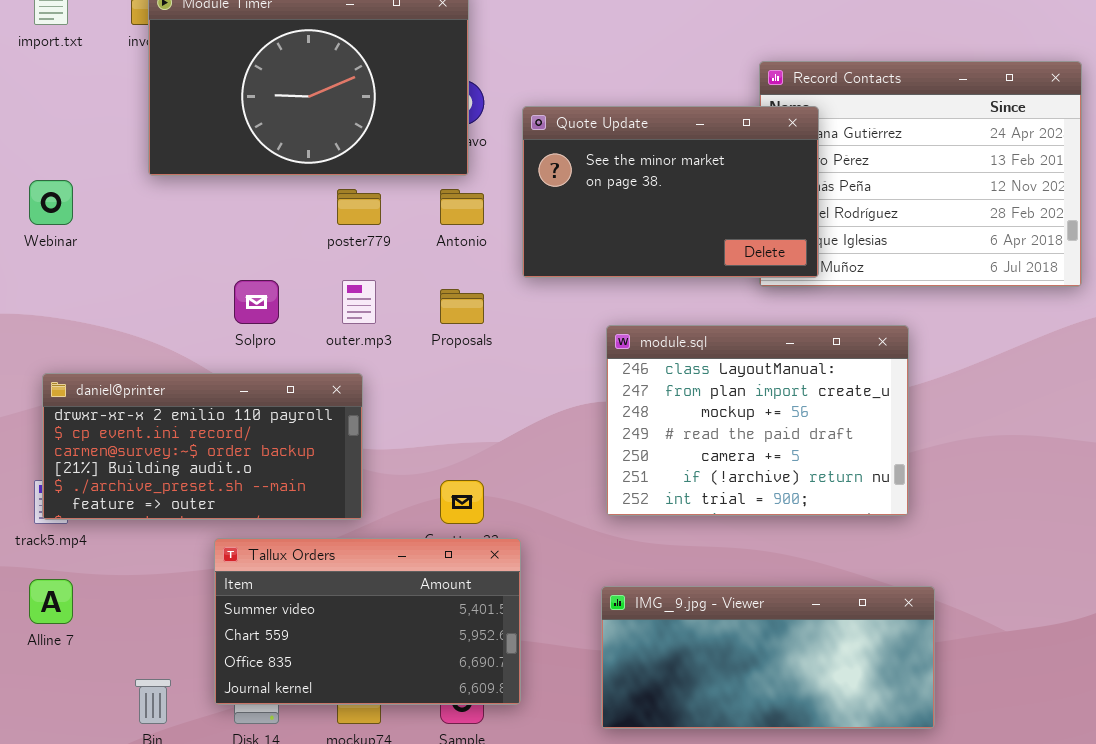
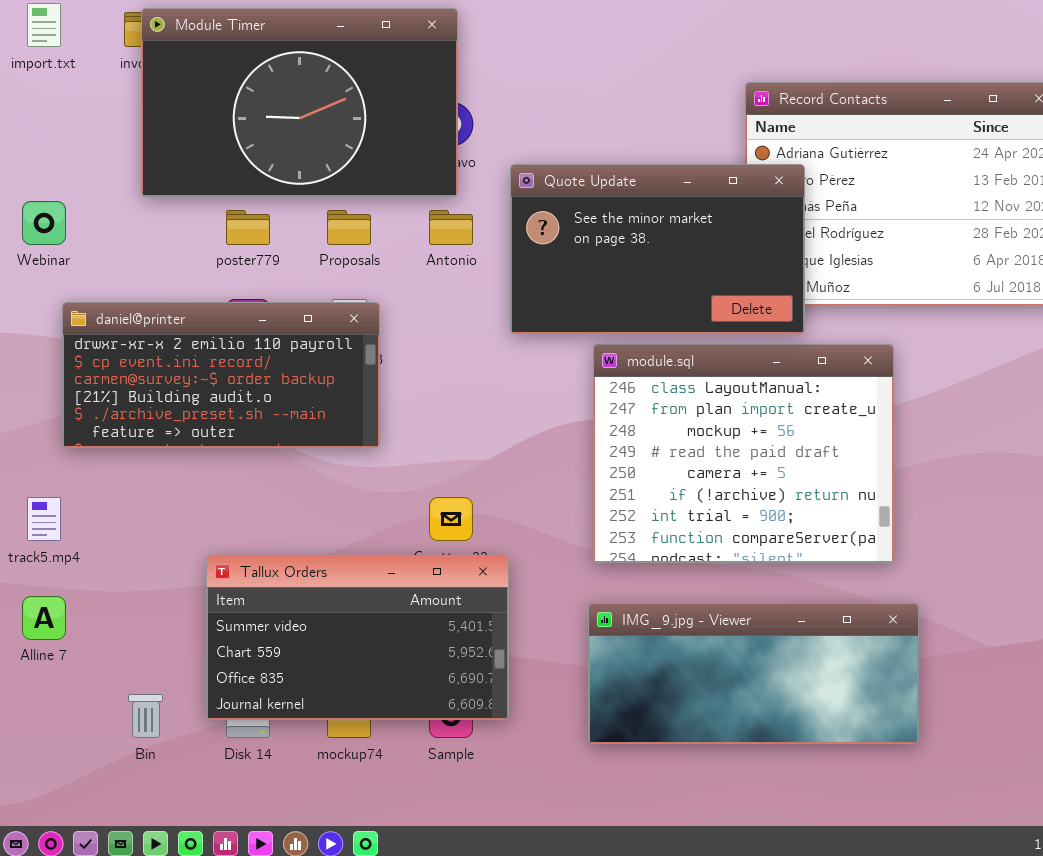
Quote Update: [522,106,819,278] -> [510,164,805,334], moved
poster779: [337,189,381,225] -> [226,210,270,245], moved
Proposals: [440,289,484,324] -> [327,210,371,245], moved
module.sql: [606,325,909,516] -> [593,344,894,563], resized
daniel@printer: [42,373,363,520] -> [62,302,380,448], moved

